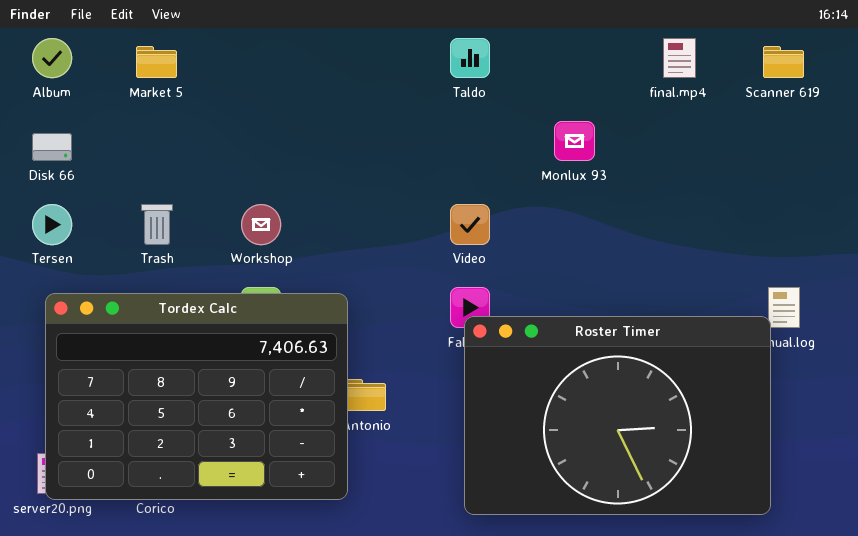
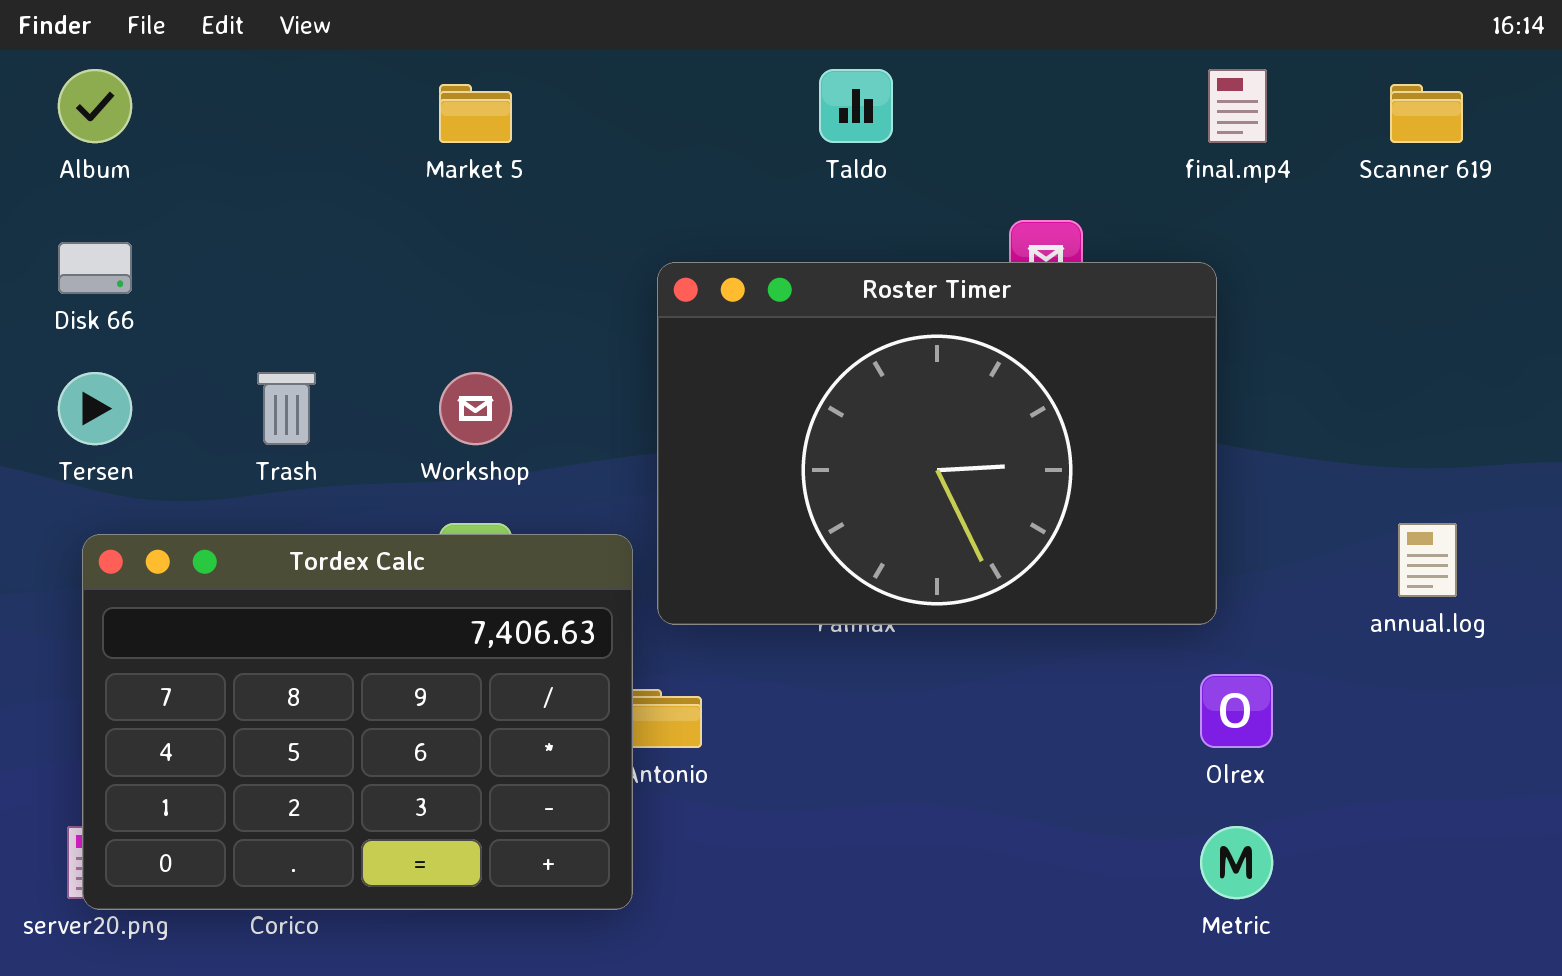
Market 5: [136,46,177,78] -> [439,84,512,143], moved
Roster Timer: [464,316,771,515] -> [657,262,1217,625], moved

